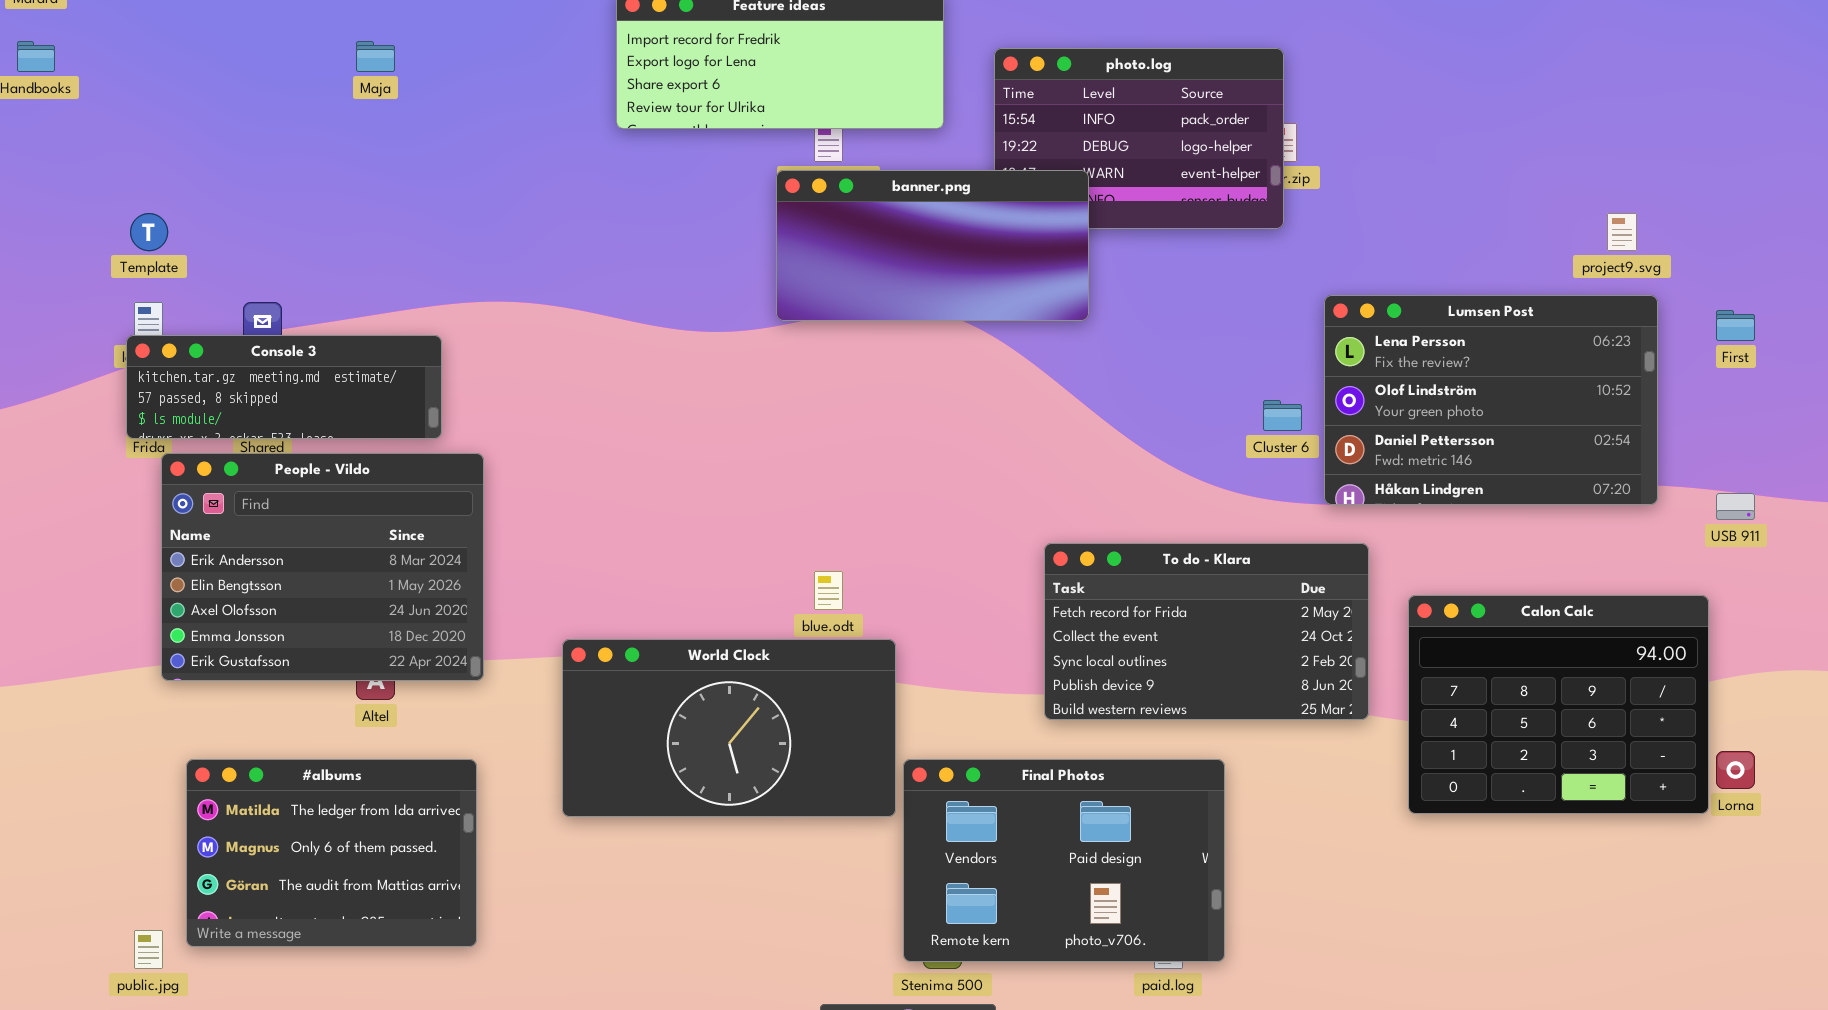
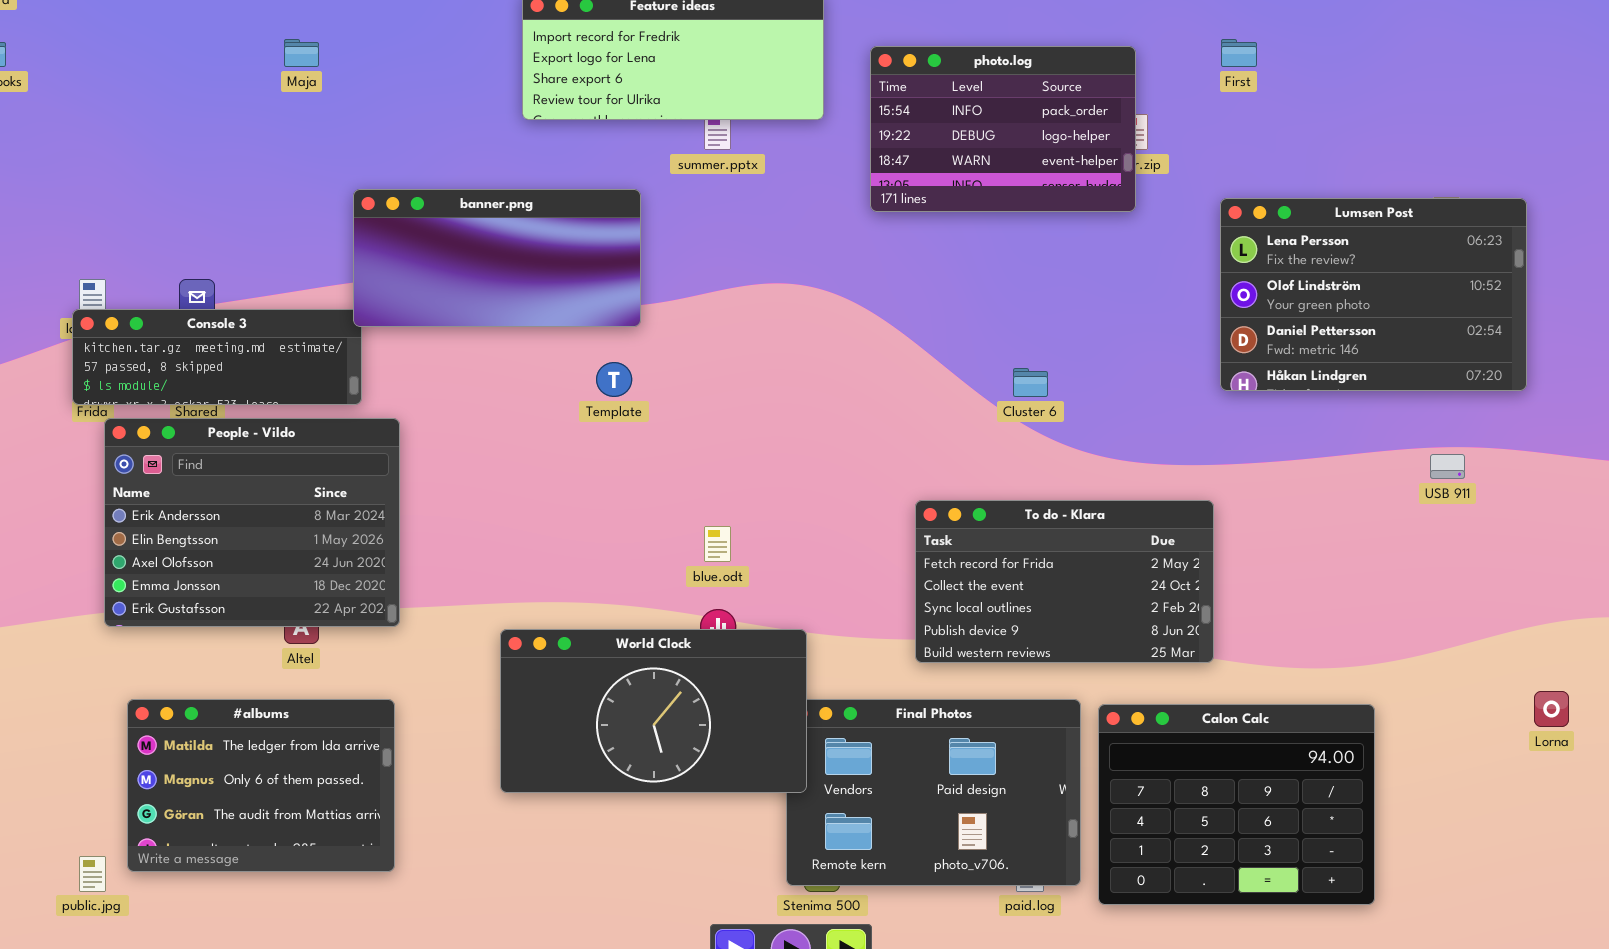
banner.png: [776,170,1089,321] -> [353,189,641,327], moved
Template: [130,213,168,251] -> [596,362,632,397], moved
Lumsen Post: [1324,295,1658,505] -> [1220,198,1527,391], moved
First: [1716,310,1755,341] -> [1221,39,1257,67], moved
Cluster 6: [1263,400,1302,431] -> [1013,368,1048,397], moved
USB 911: [1716,493,1755,520] -> [1430,454,1465,479], moved
Calon Calc: [1408,595,1709,814] -> [1098,704,1375,905], moved
World Clock: [562,639,896,817] -> [500,629,807,793], moved

